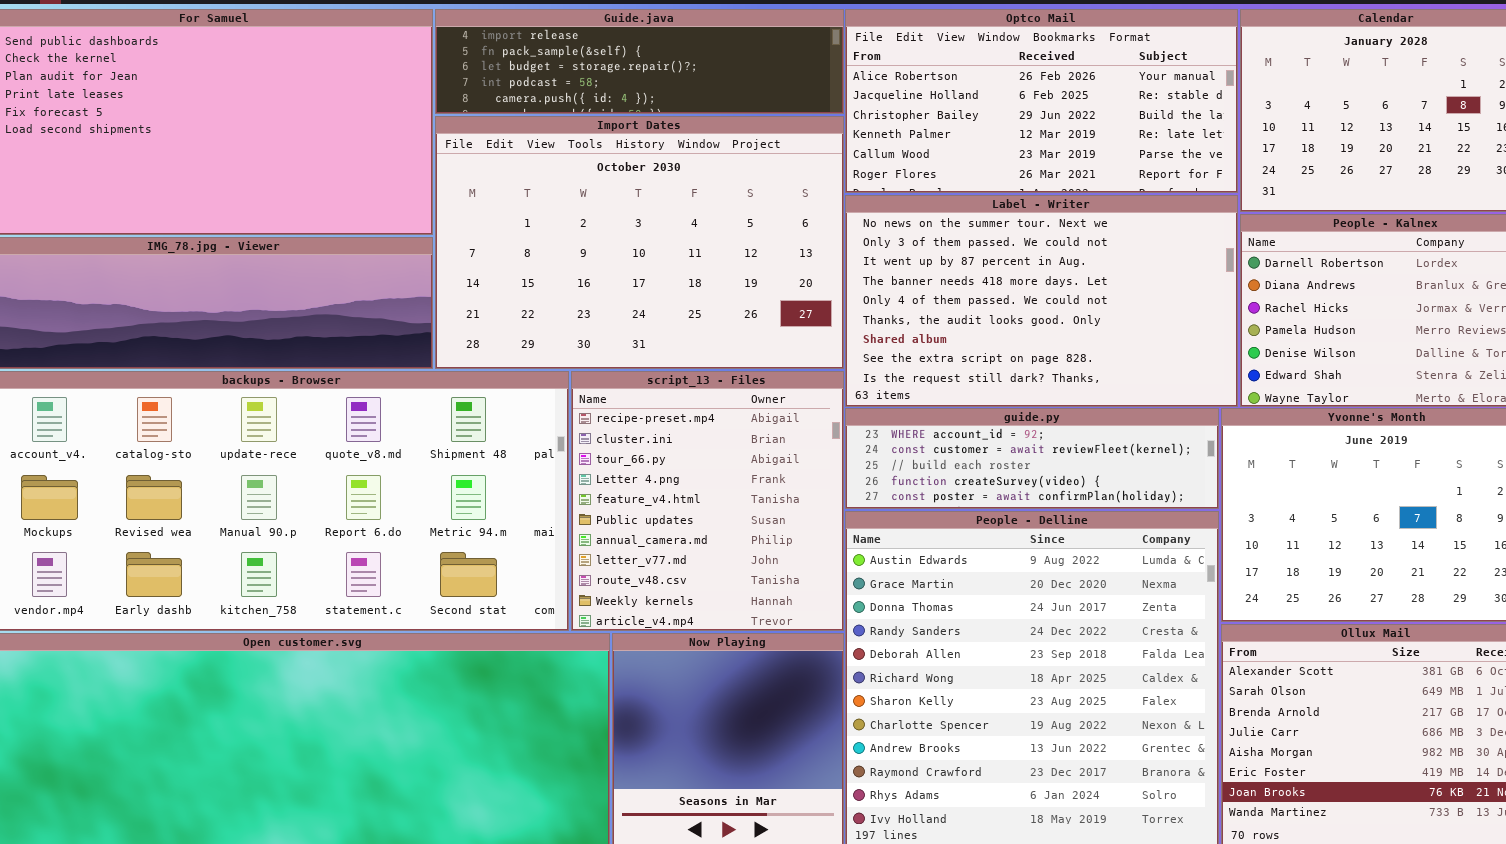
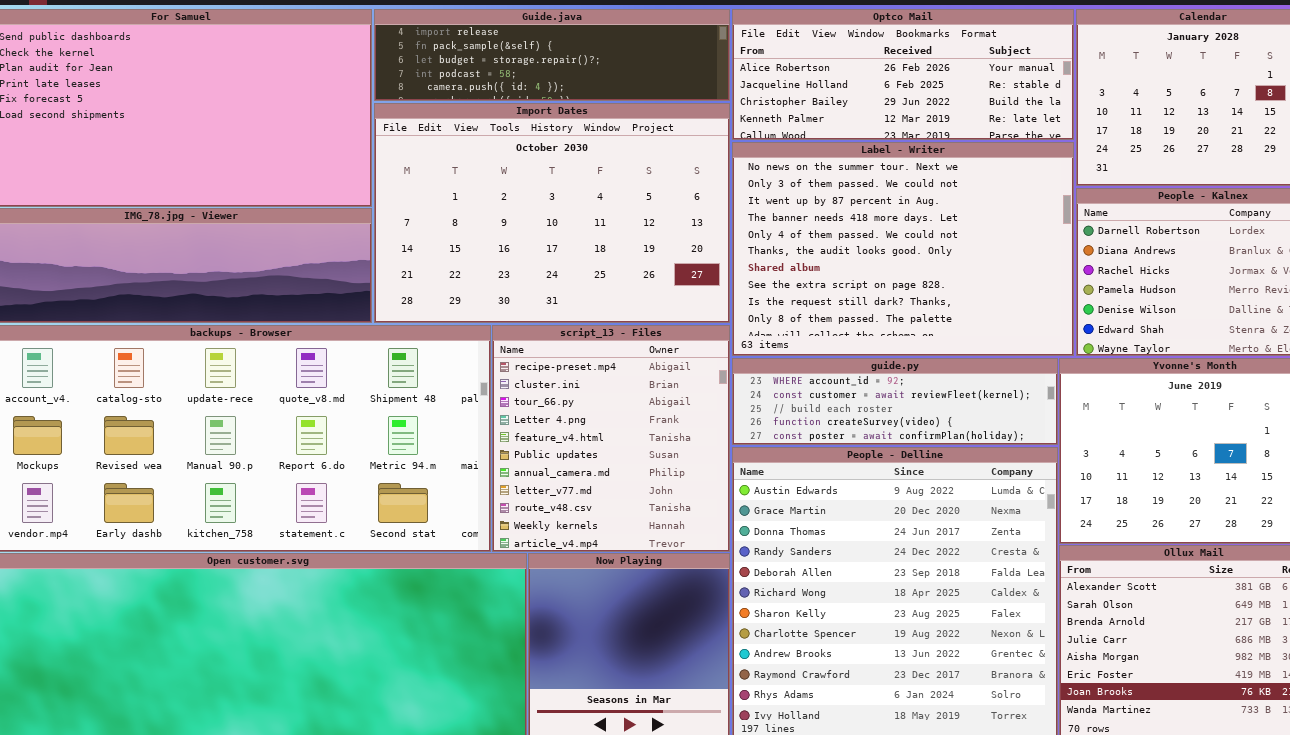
Optco Mail: [845,9,1238,193] -> [732,9,1074,140], resized
Label - Writer: [845,195,1238,407] -> [732,142,1074,356], resized

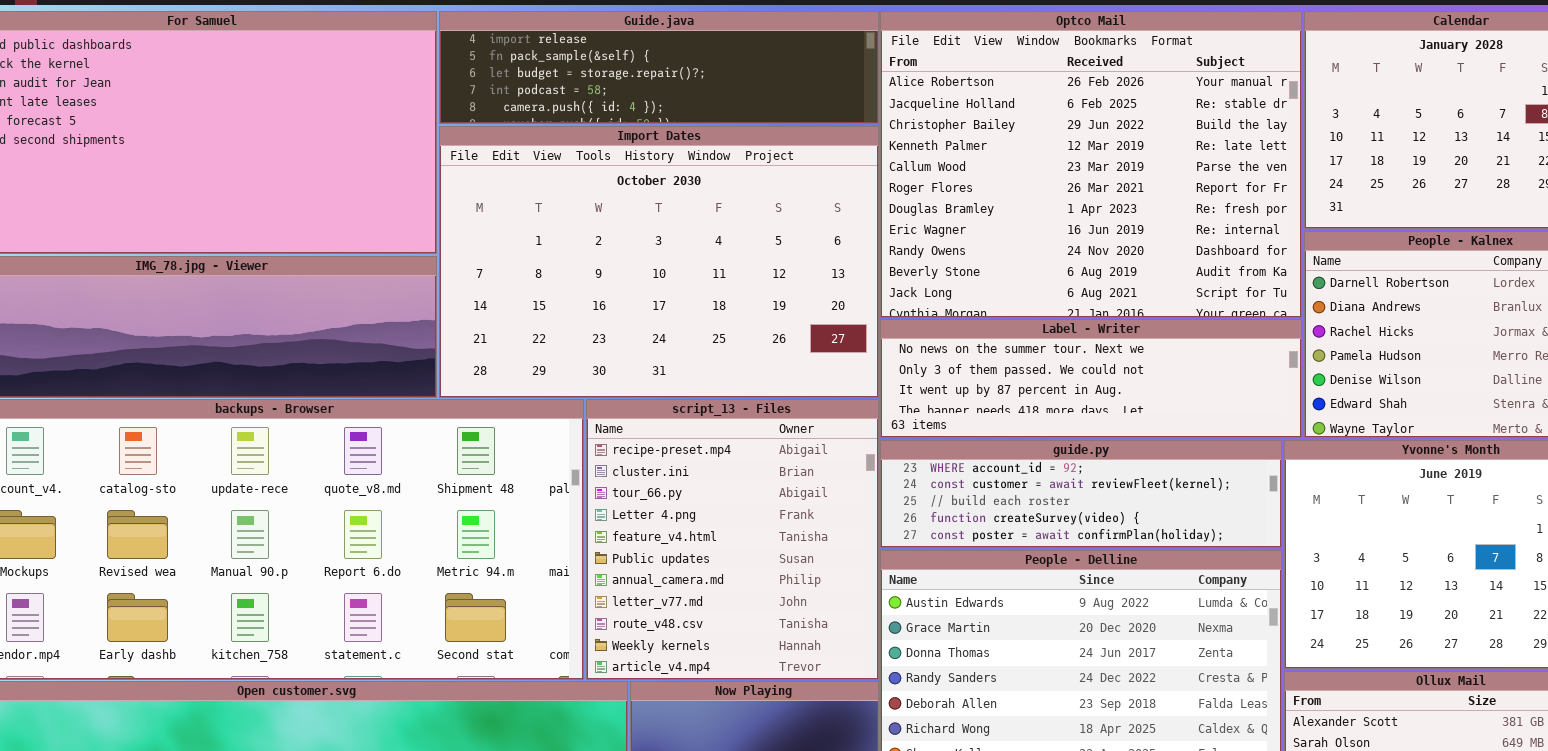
Optco Mail: [732,9,1074,140] -> [880,11,1302,318], resized
Label - Writer: [732,142,1074,356] -> [880,319,1302,438], resized

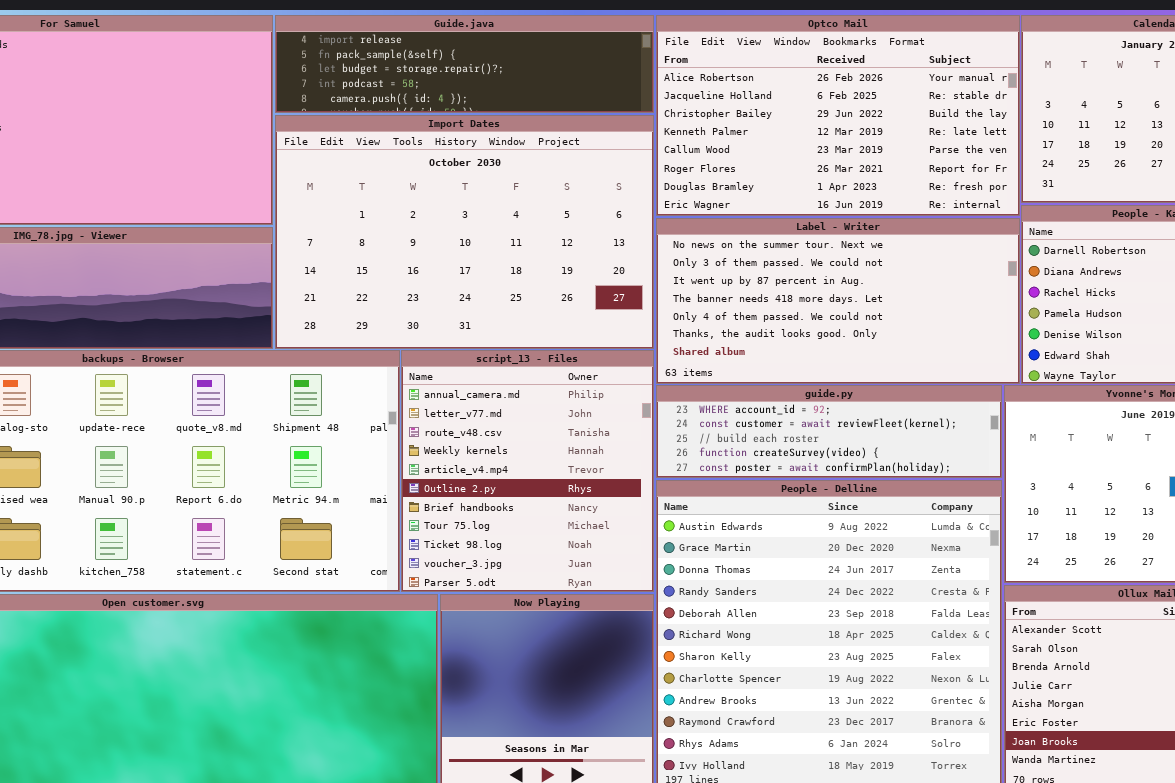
Optco Mail: [880,11,1302,318] -> [656,15,1020,216], resized
Label - Writer: [880,319,1302,438] -> [656,218,1020,384], resized
script_13 - Files: [586,399,879,680] -> [401,350,654,592], scrolled down 6 rows

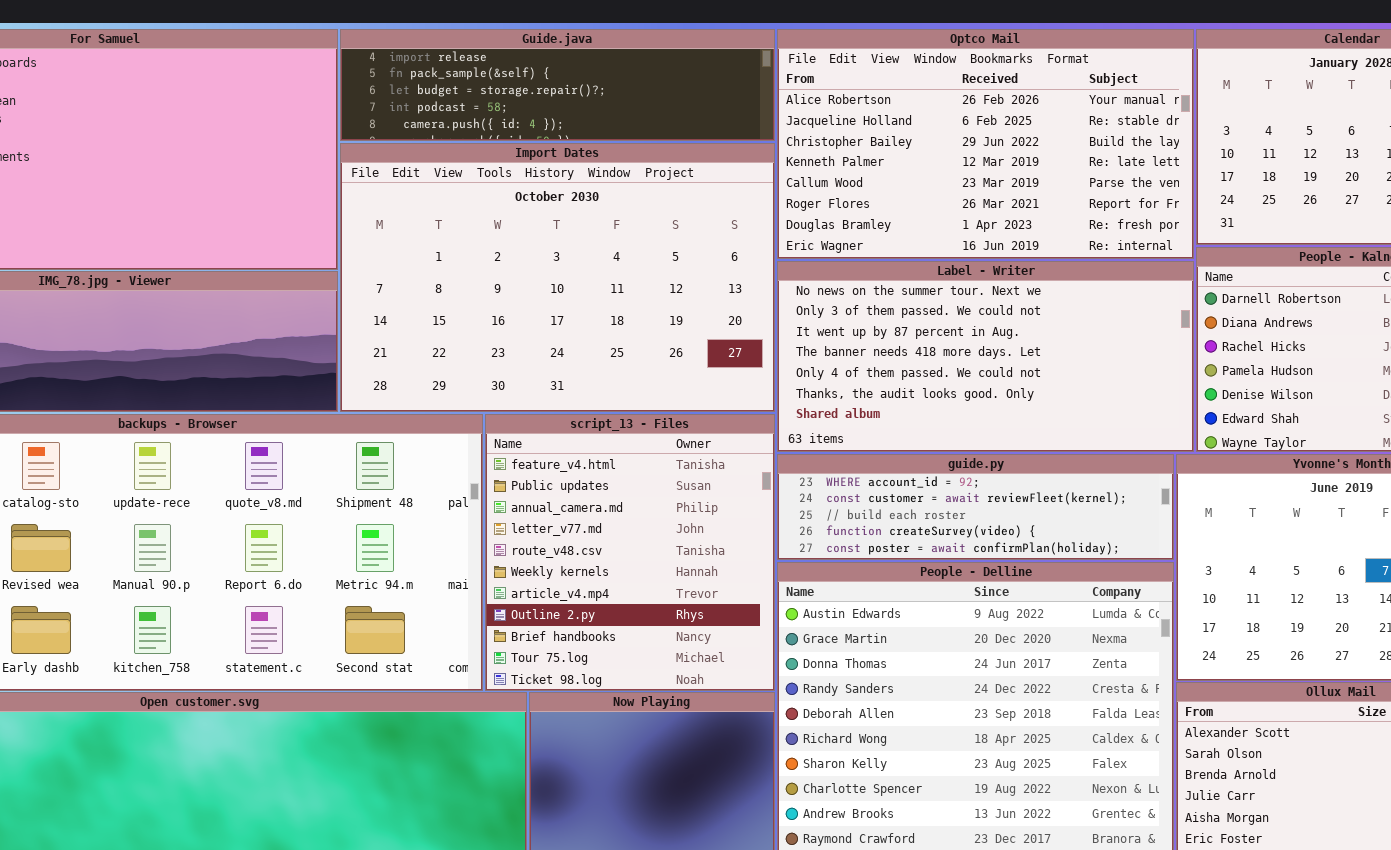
script_13 - Files: [401,350,654,592] -> [485,414,775,691], scrolled up 2 rows

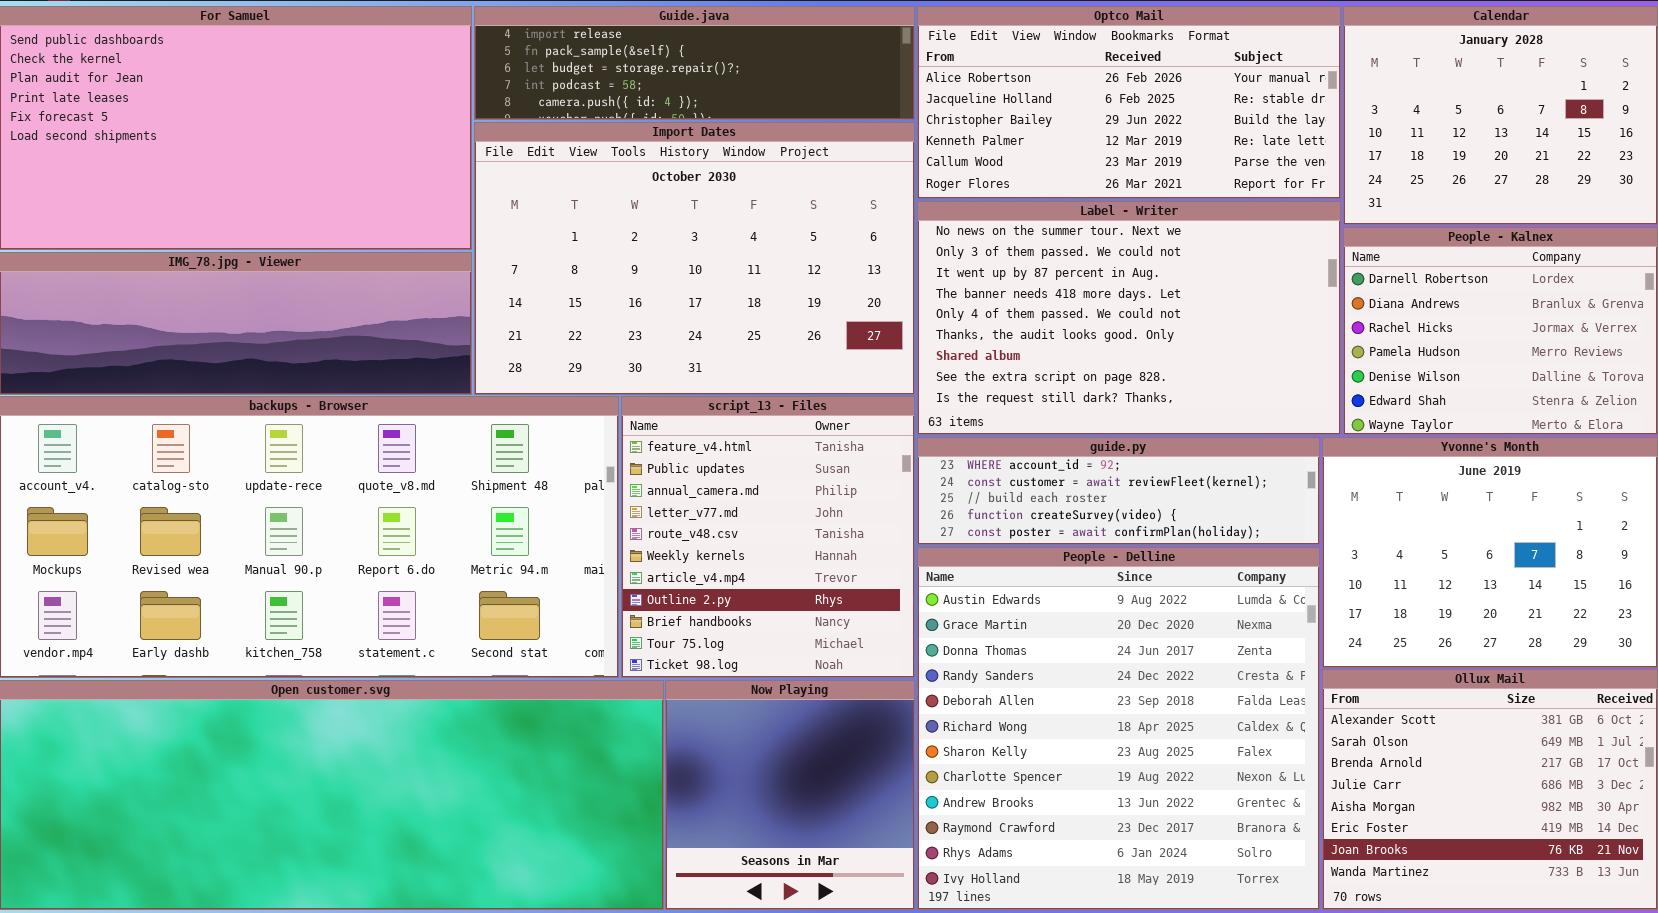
Optco Mail: [777,29,1194,259] -> [917,6,1341,199], resized
Label - Writer: [777,261,1194,452] -> [917,201,1341,435], resized

